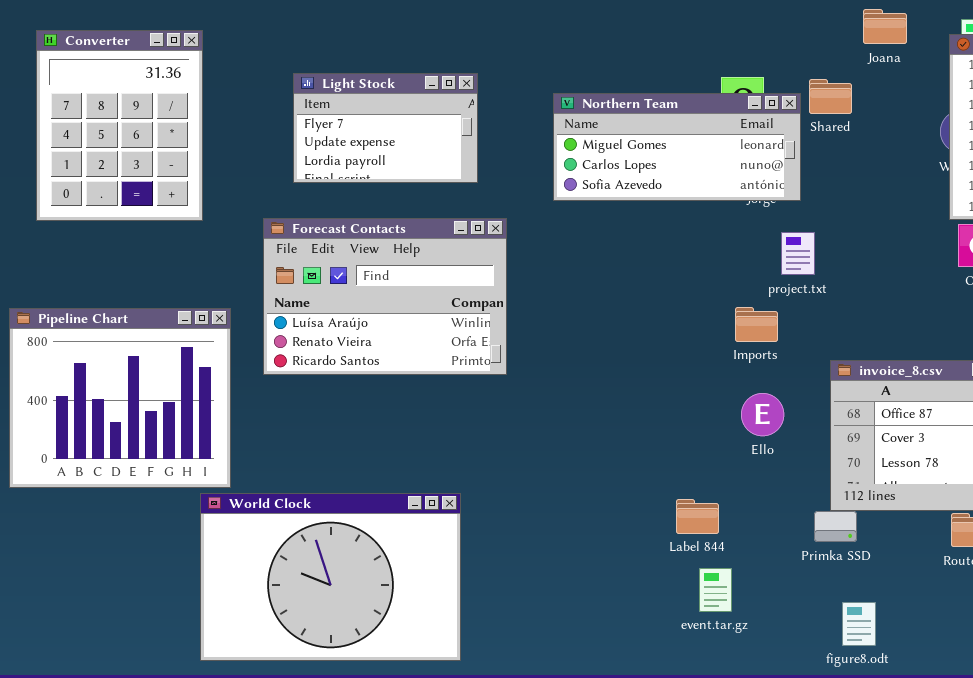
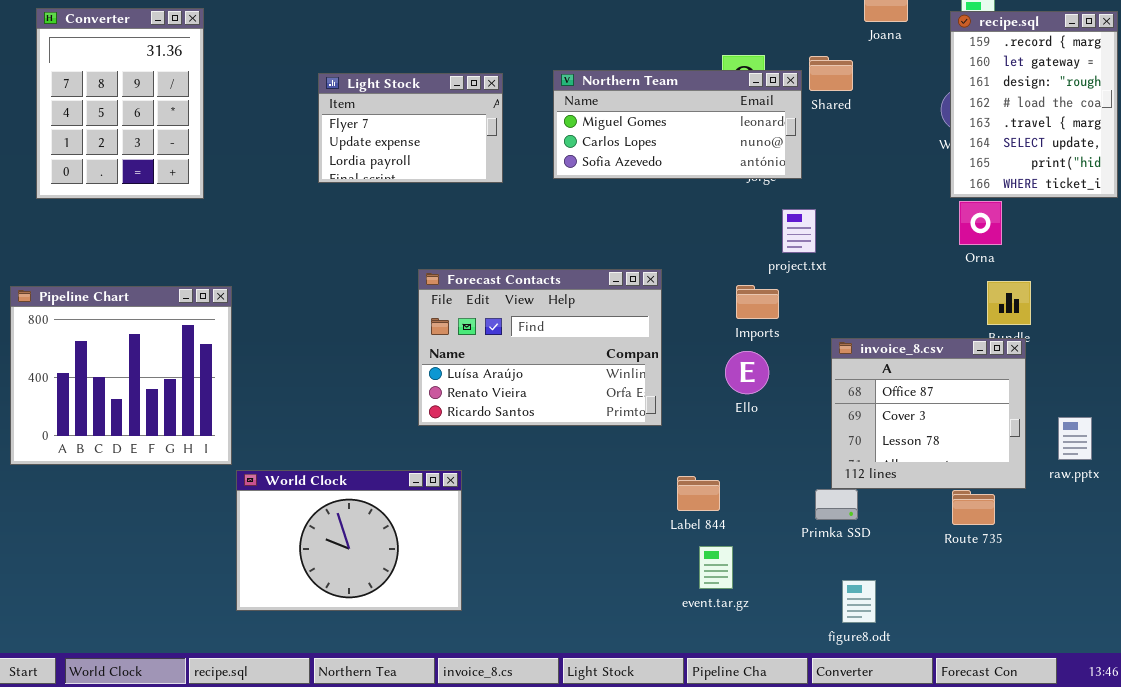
Light Stock: [293,73,478,183] -> [318,73,503,183], moved
Forecast Contacts: [263,218,507,375] -> [418,269,662,426], moved
Ello: [741,393,784,436] -> [725,351,769,394], moved
World Clock: [200,493,461,661] -> [236,470,462,611], resized

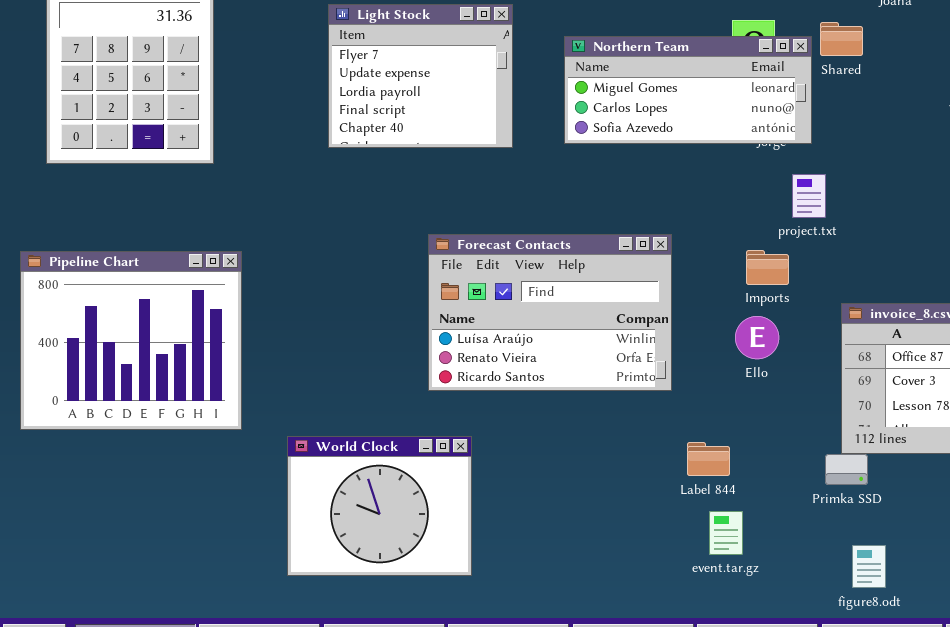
Light Stock: [318,73,503,183] -> [328,4,513,148], resized
World Clock: [236,470,462,611] -> [287,436,472,576], resized

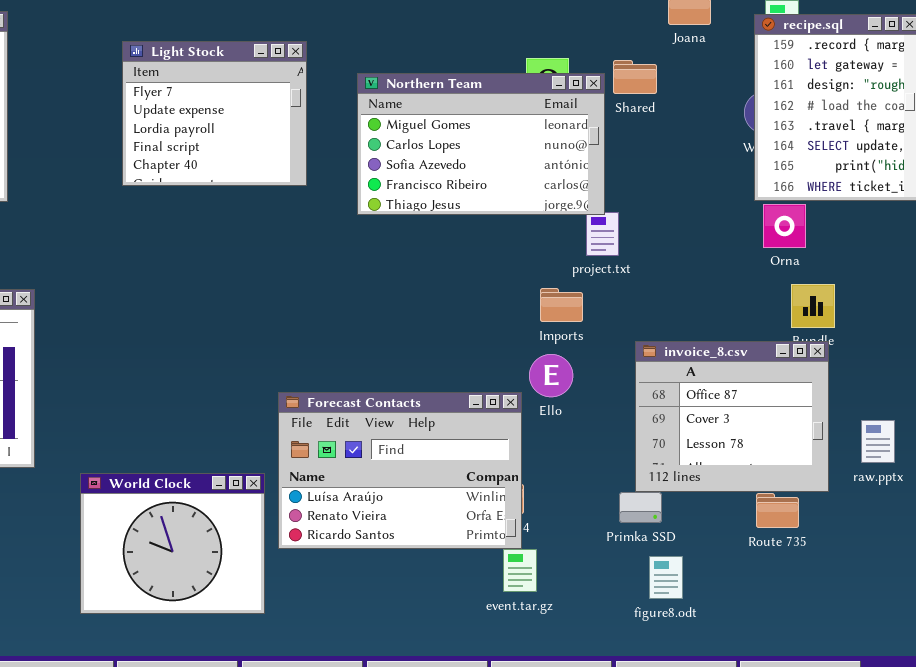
Northern Team: [564,36,812,144] -> [357,73,605,215], resized
Forecast Contacts: [428,234,672,391] -> [278,392,522,549], moved
figure8.odt: [852,545,886,588] -> [649,556,683,599], moved

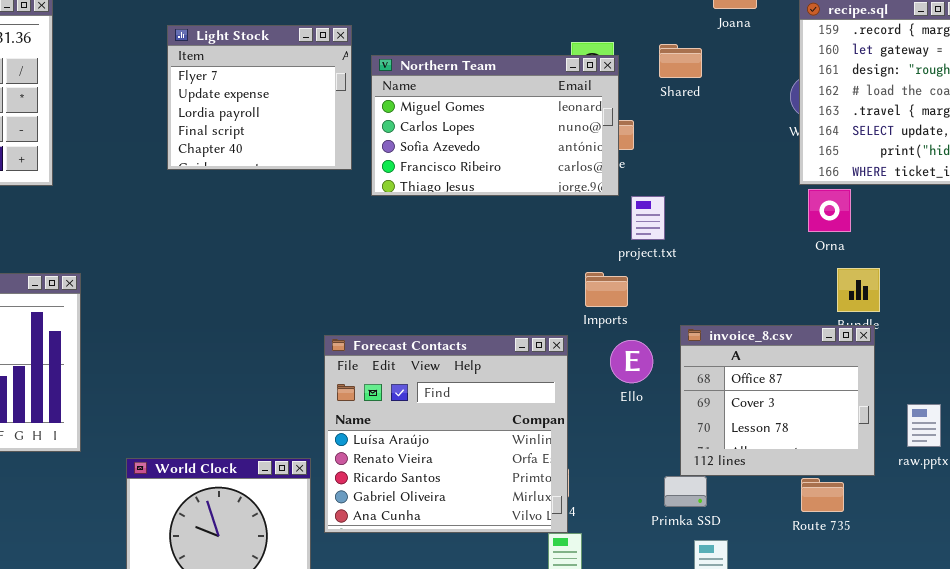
Northern Team: [357,73,605,215] -> [371,55,619,196], moved
Ello: [529,354,573,397] -> [610,340,653,383], moved
Forecast Contacts: [278,392,522,549] -> [324,335,568,533], resized

